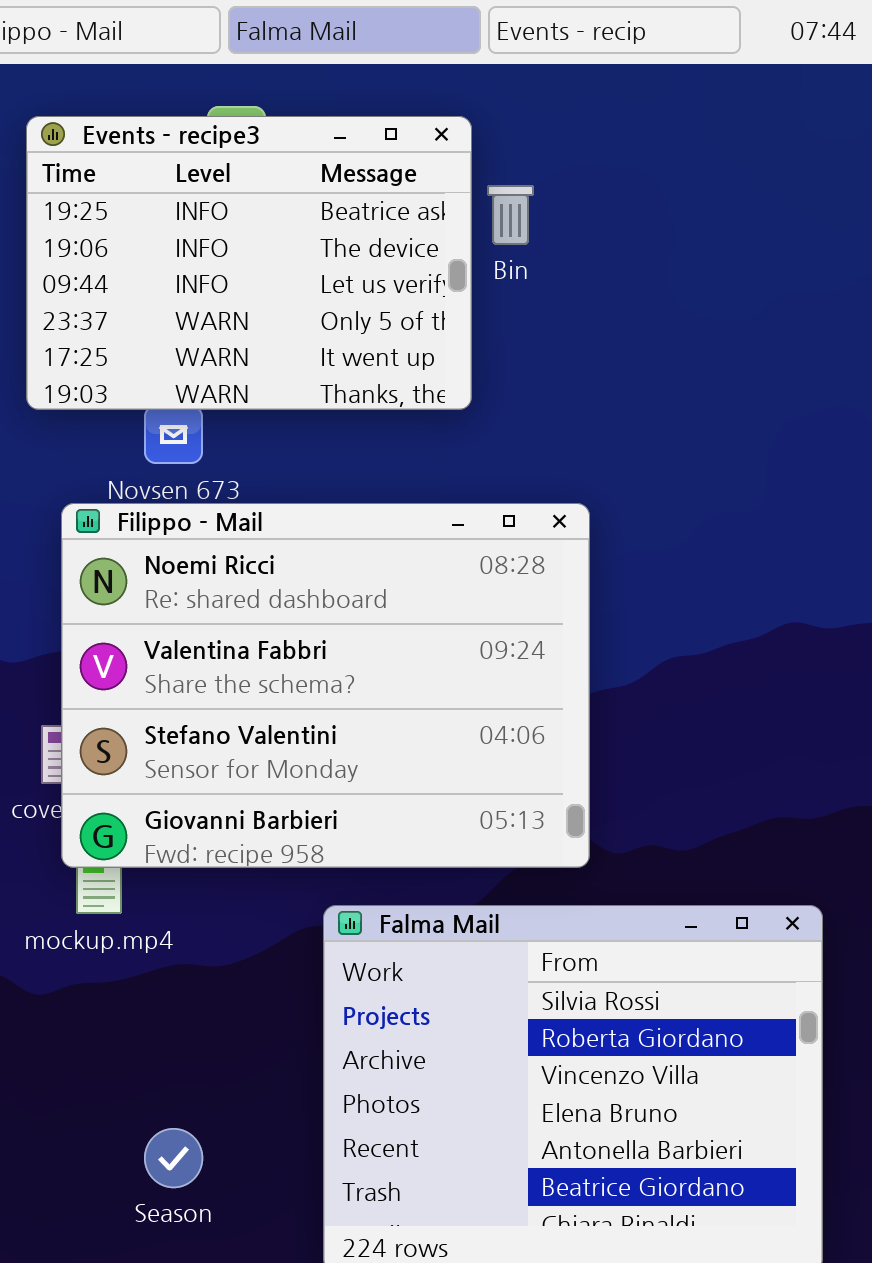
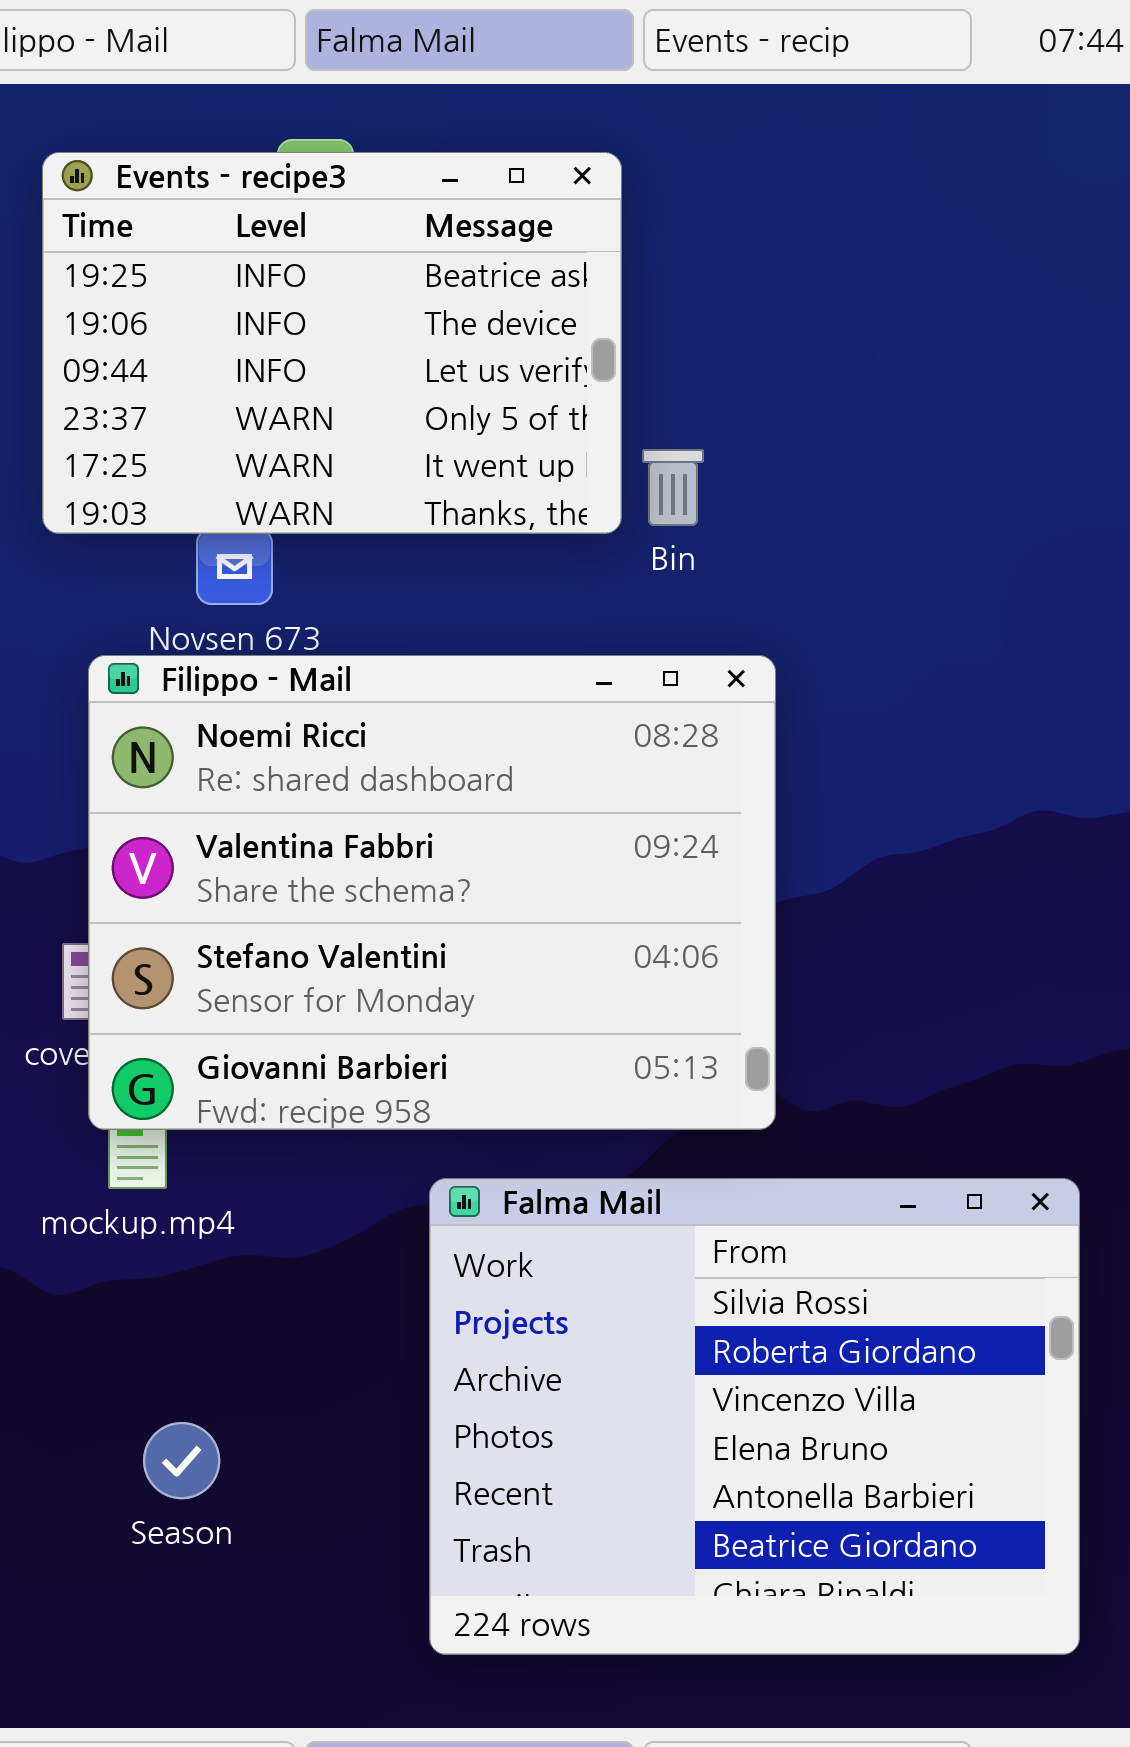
Bin: [487,185,534,245] -> [642,449,704,526], moved
Season: [144,1128,203,1188] -> [143,1422,220,1499], moved

